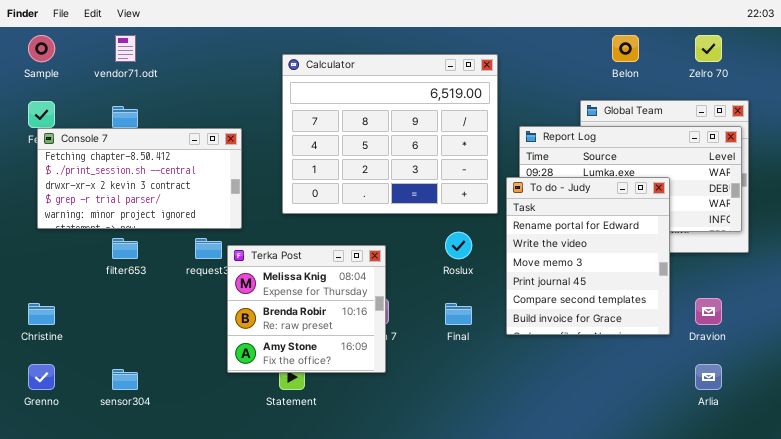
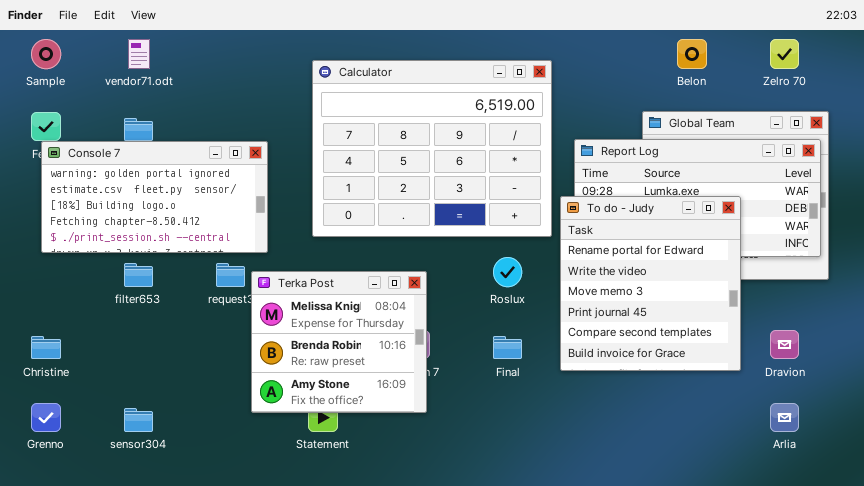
Console 7: [37,128,242,229] -> [41,141,268,253], scrolled up 3 rows

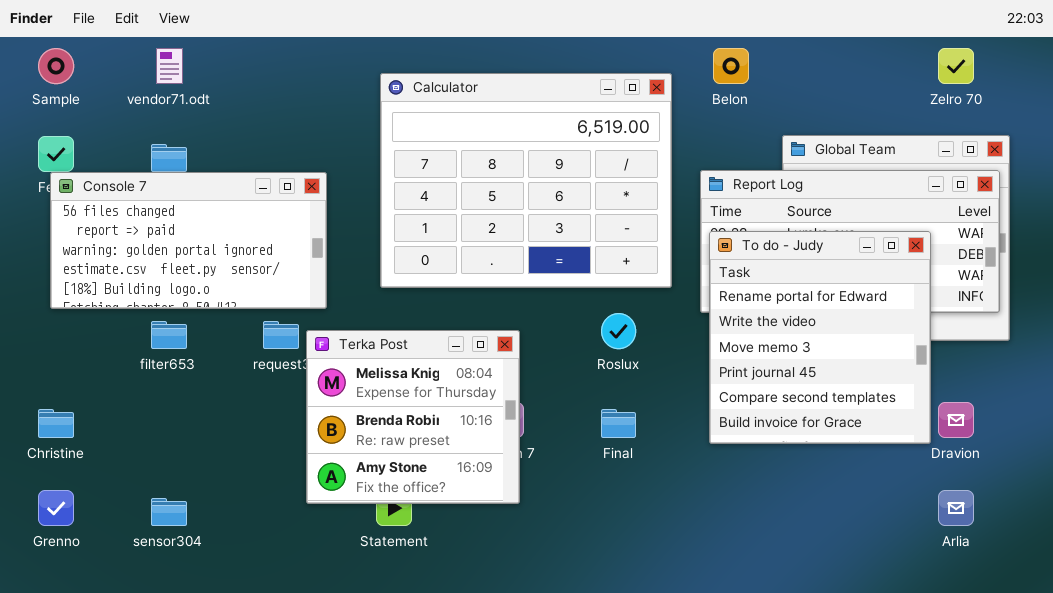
Belon: [677,39,707,69] -> [713,48,749,84], moved
Console 7: [41,141,268,253] -> [50,172,327,309], scrolled up 2 rows
To do - Judy: [560,196,741,371] -> [709,231,931,444], moved

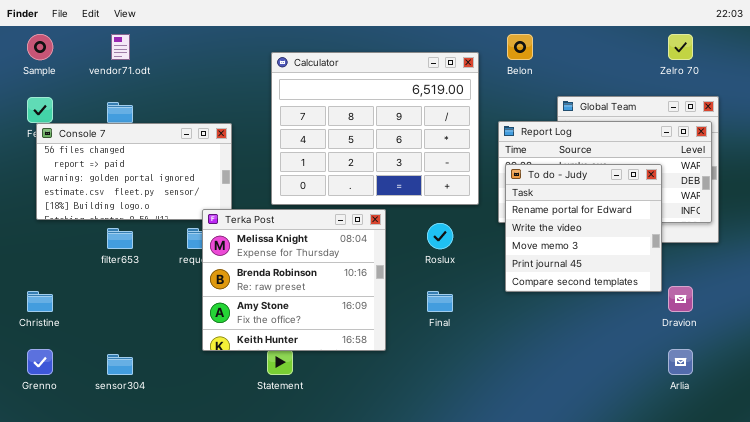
To do - Judy: [709,231,931,444] -> [505,164,662,292], resized
Terka Post: [306,330,520,504] -> [202,209,386,351], moved, resized

